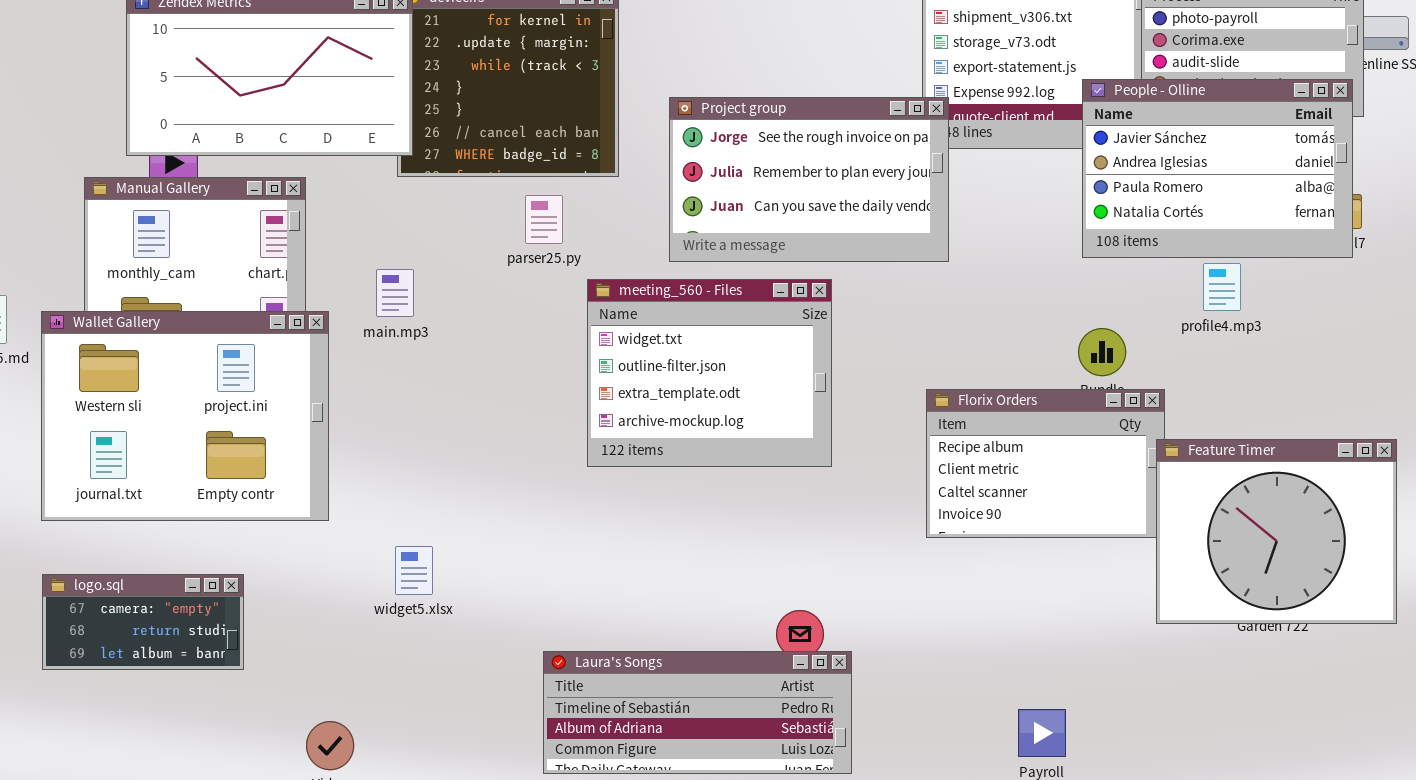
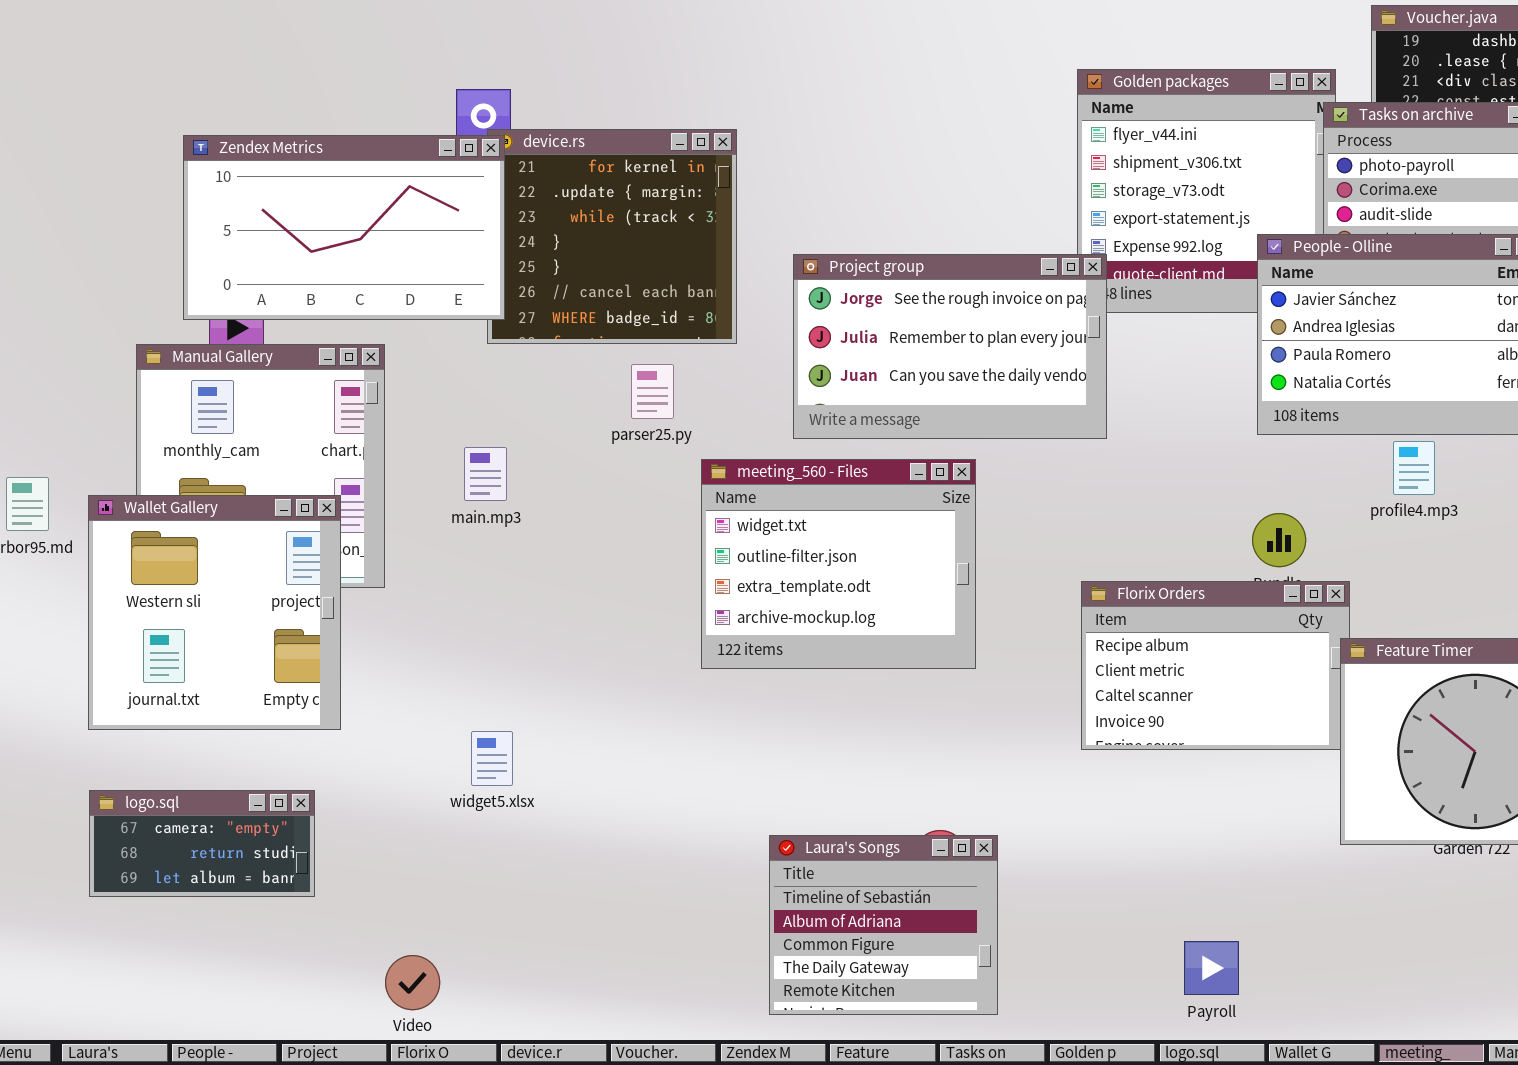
Wallet Gallery: [41,311,329,521] -> [88,495,341,730], resized
widget5.xlsx: [395,546,433,595] -> [471,731,513,786], moved
Laura's Songs: [543,651,852,774] -> [769,835,998,1015], resized

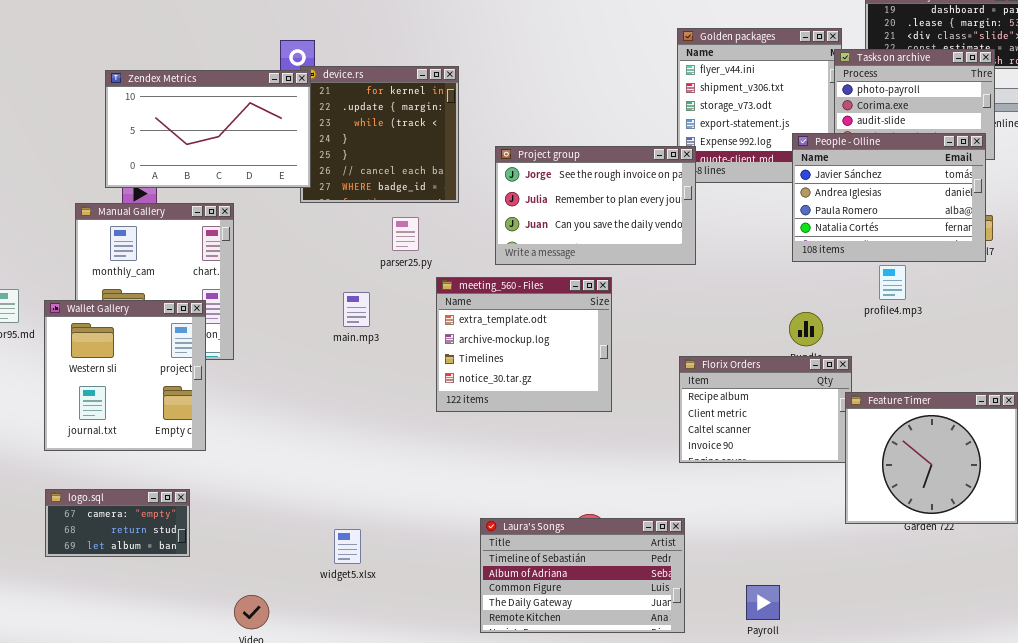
main.mp3: [464,447,507,501] -> [343,292,370,327], moved
meeting_560 - Files: [701,459,976,669] -> [436,277,612,412], scrolled down 2 rows
widget5.xlsx: [471,731,513,786] -> [334,529,361,564], moved
Laura's Songs: [769,835,998,1015] -> [480,518,685,633], resized

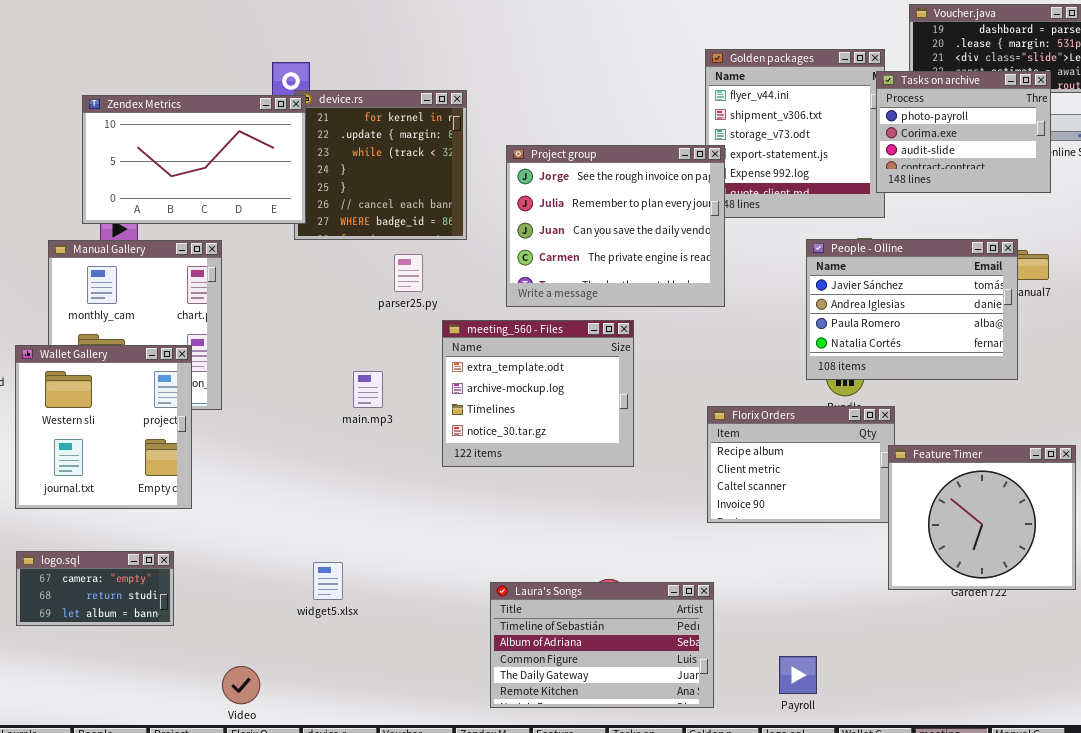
People - Olline: [792,133,986,262] -> [806,239,1018,380], moved
Project group: [495,146,696,265] -> [506,145,725,307], resized
main.mp3: [343,292,370,327] -> [353,371,383,408], moved
widget5.xlsx: [334,529,361,564] -> [313,562,343,600], moved

